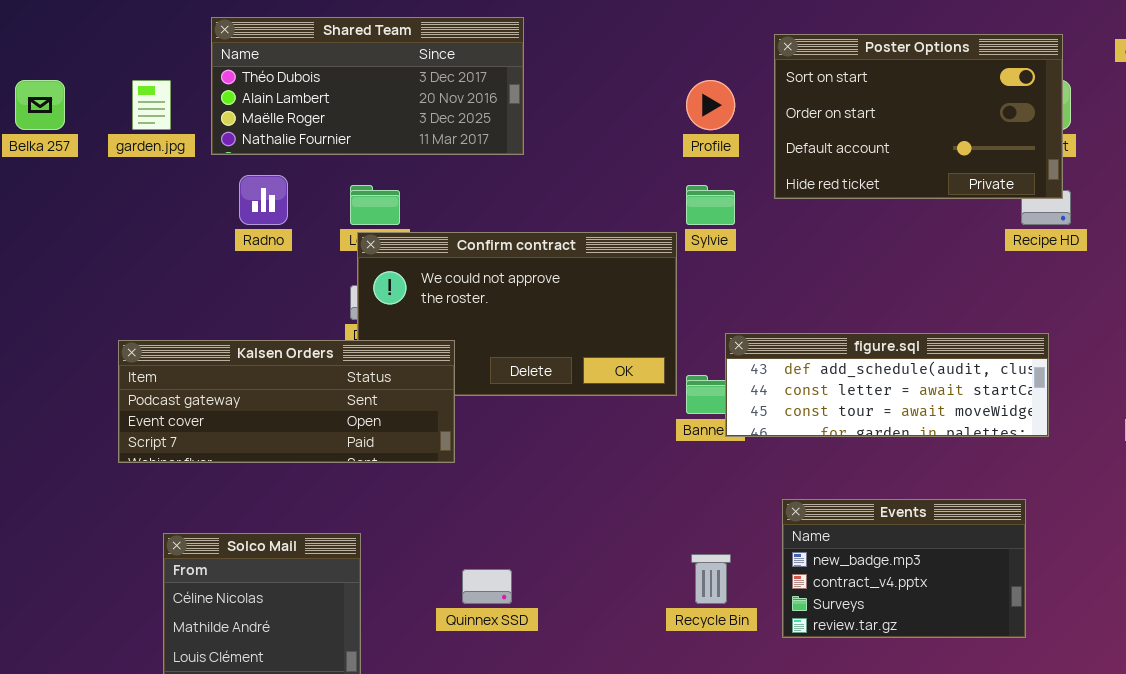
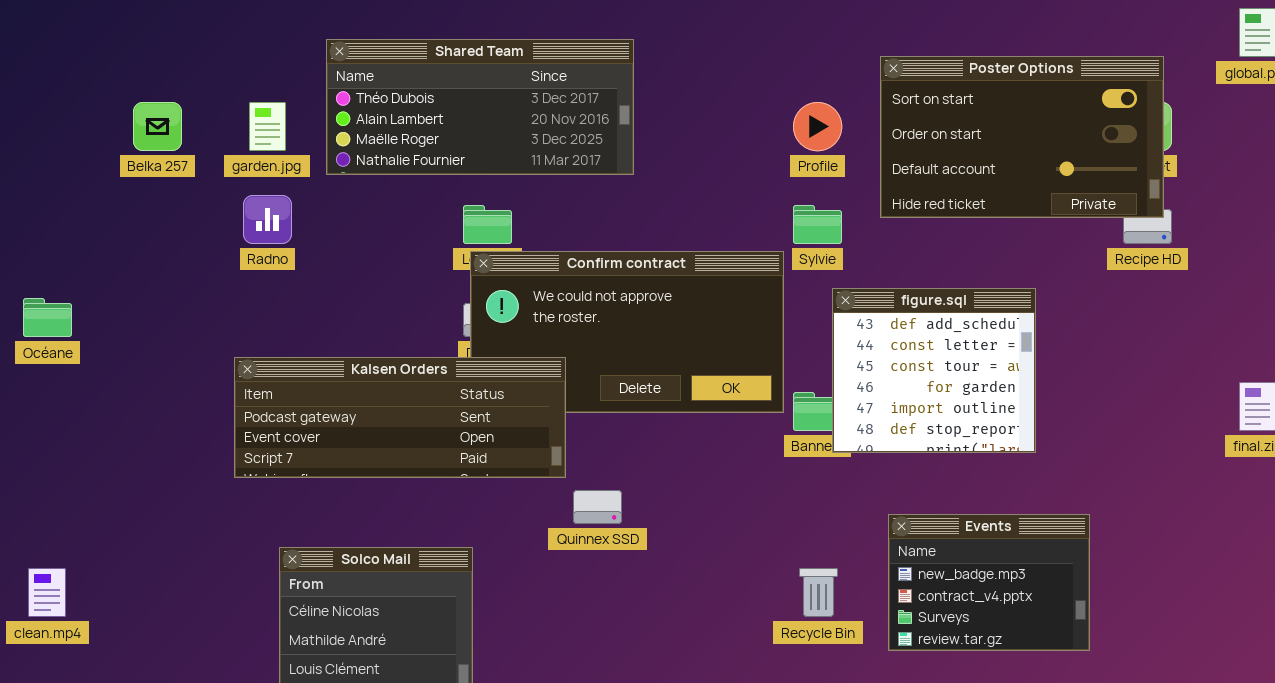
Radno: [239,175,288,225] -> [243,195,292,244], moved
figure.sql: [725,333,1049,437] -> [832,288,1036,453], resized
Events: [782,499,1026,638] -> [888,514,1090,651], resized
Quinnex SSD: [462,569,512,604] -> [573,490,622,524], moved

